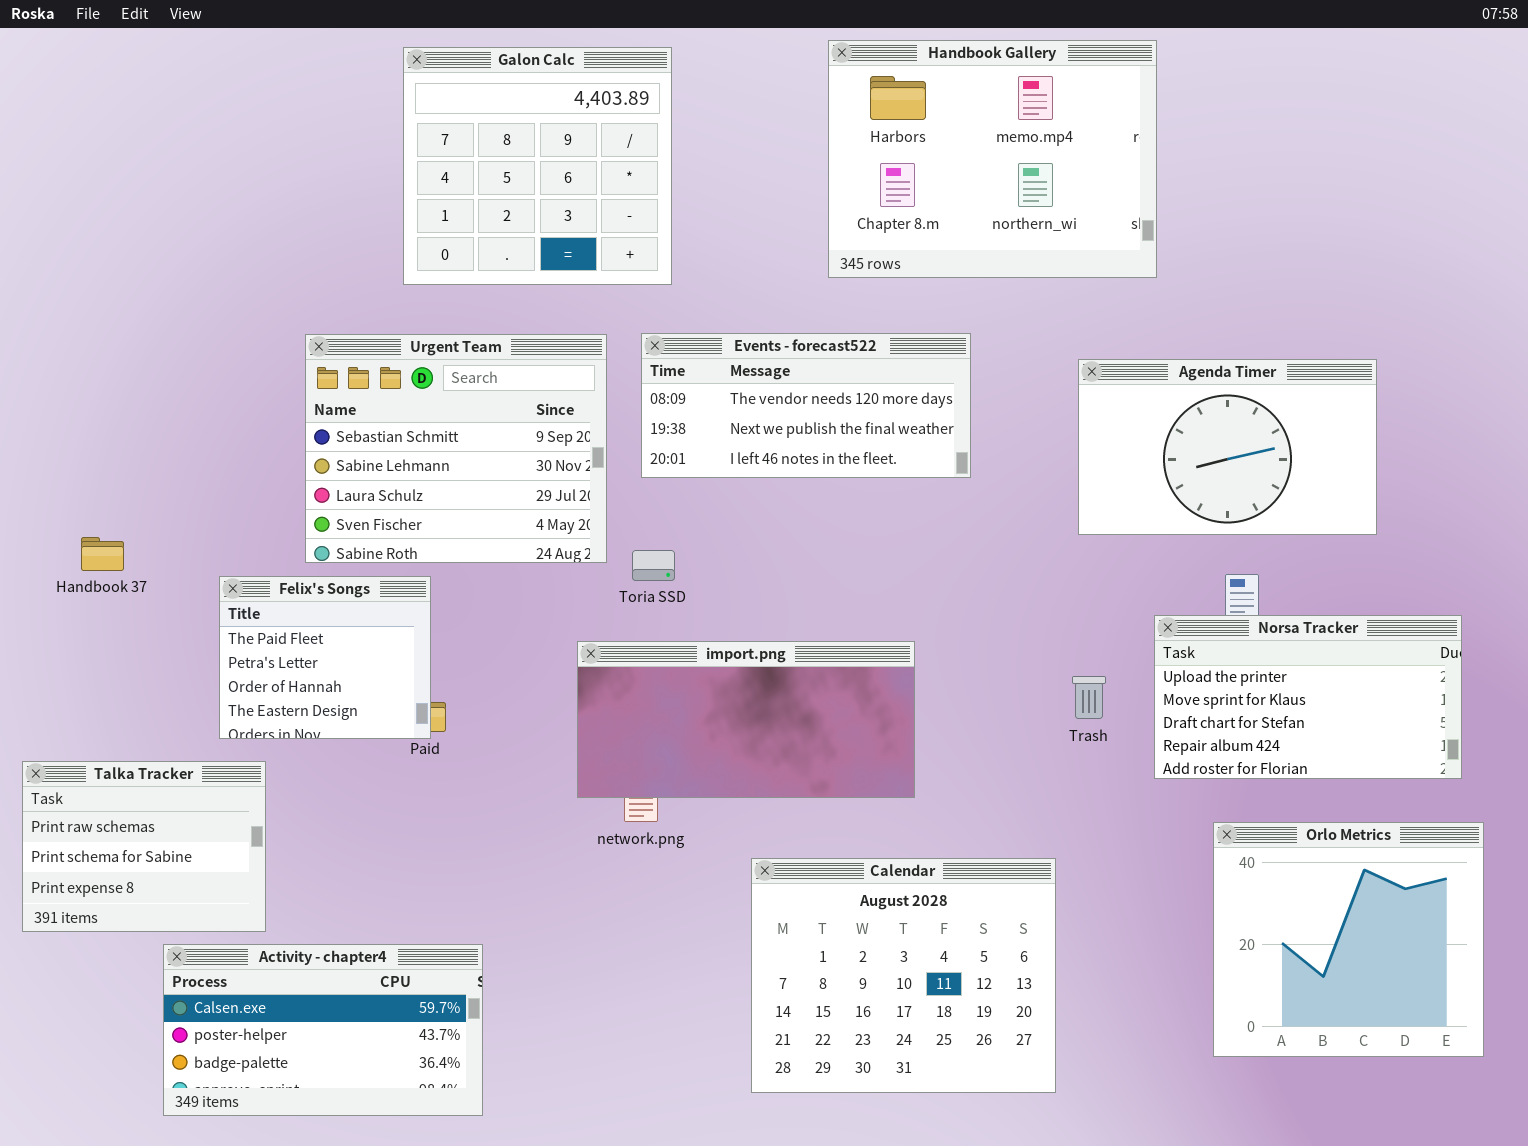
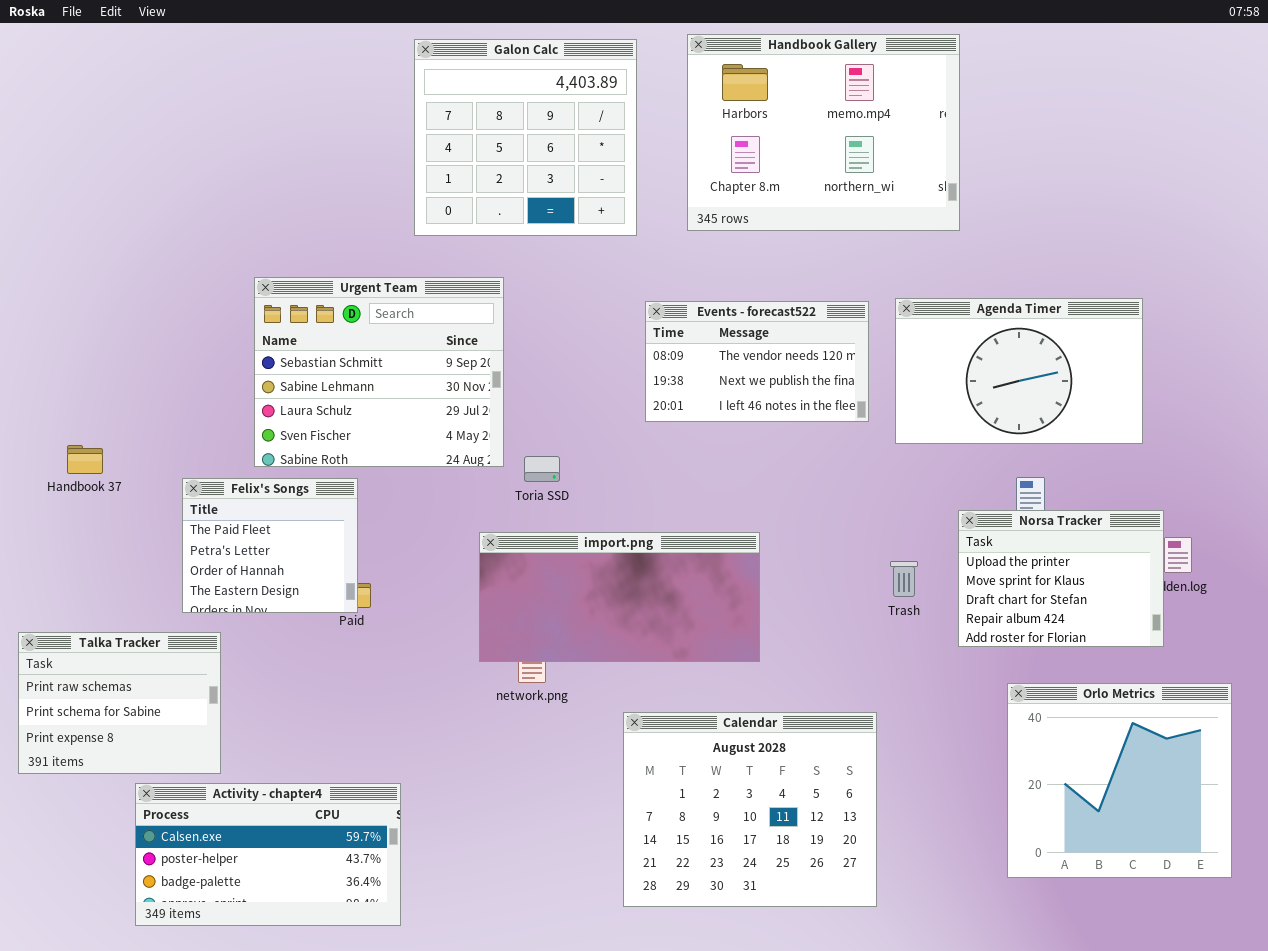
Galon Calc: [403,47,672,285] -> [414,39,637,236], moved
Events - forecast522: [641,333,971,478] -> [645,301,869,422], moved, resized
Norsa Tracker: [1154,615,1462,779] -> [958,510,1164,647], resized

